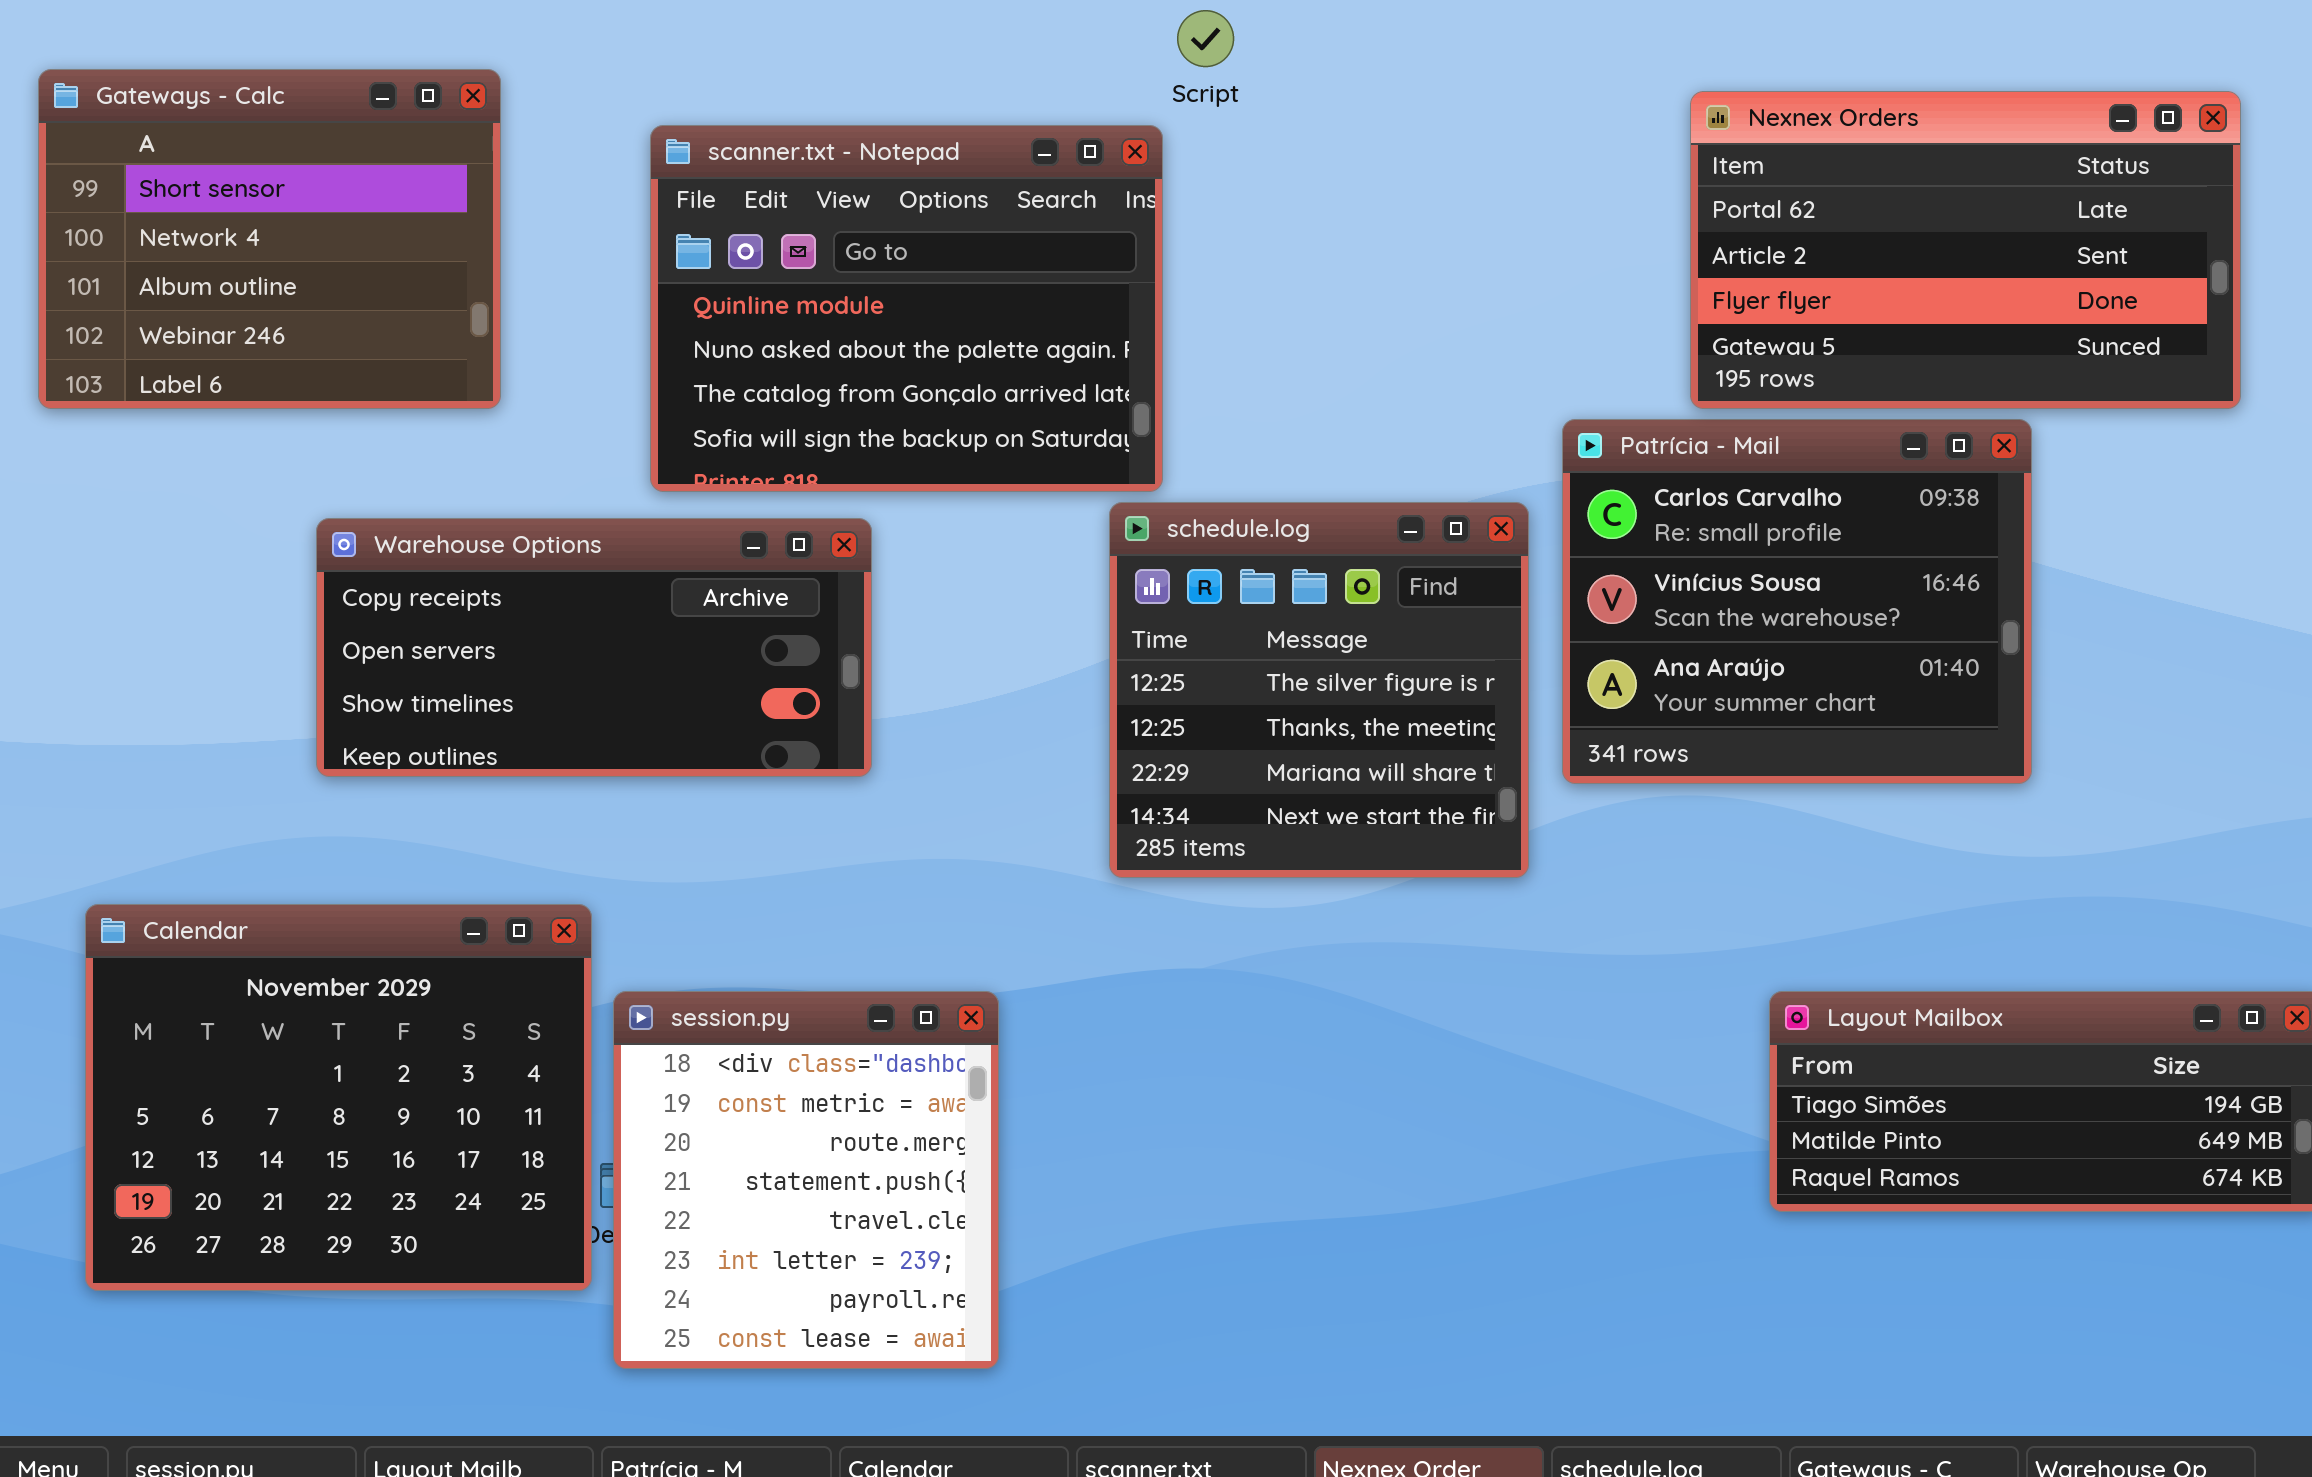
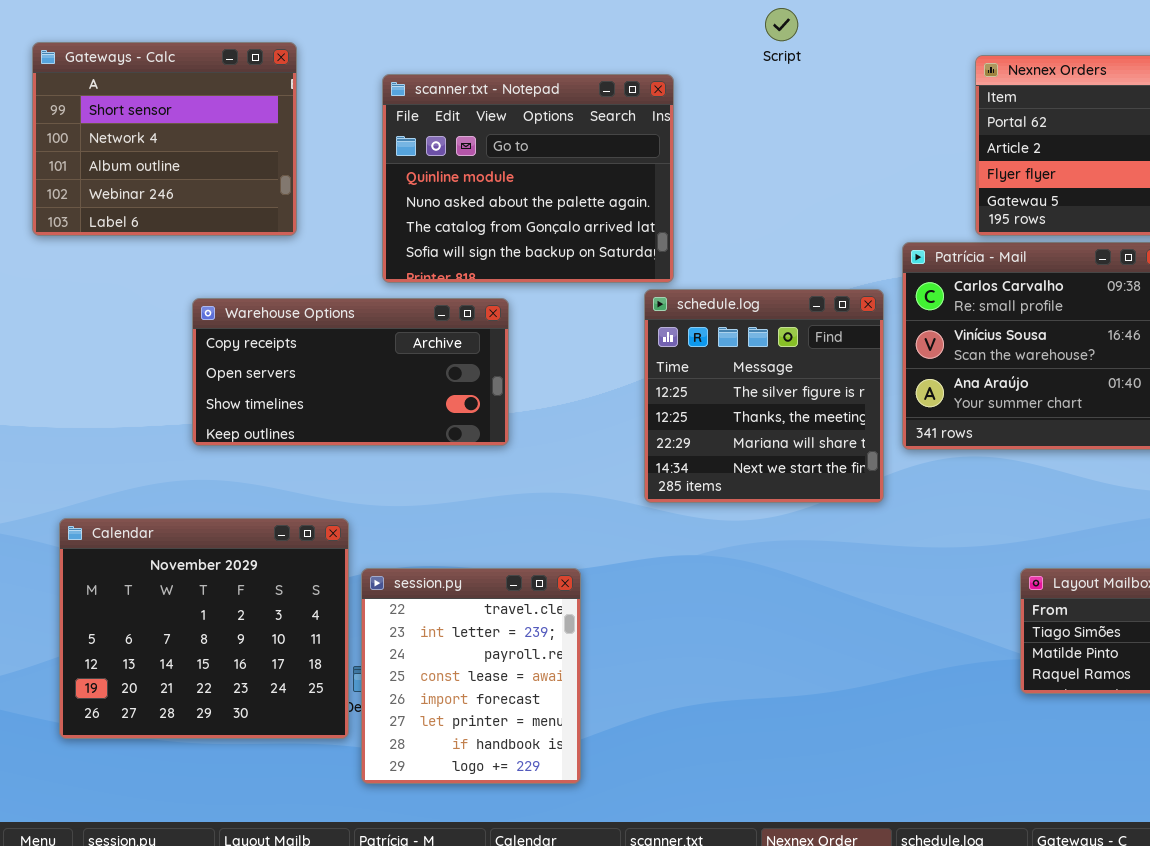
Script: [1177,10,1234,67] -> [765,8,798,41], moved
session.py: [613,991,999,1369] -> [361,568,581,784], scrolled down 4 rows

